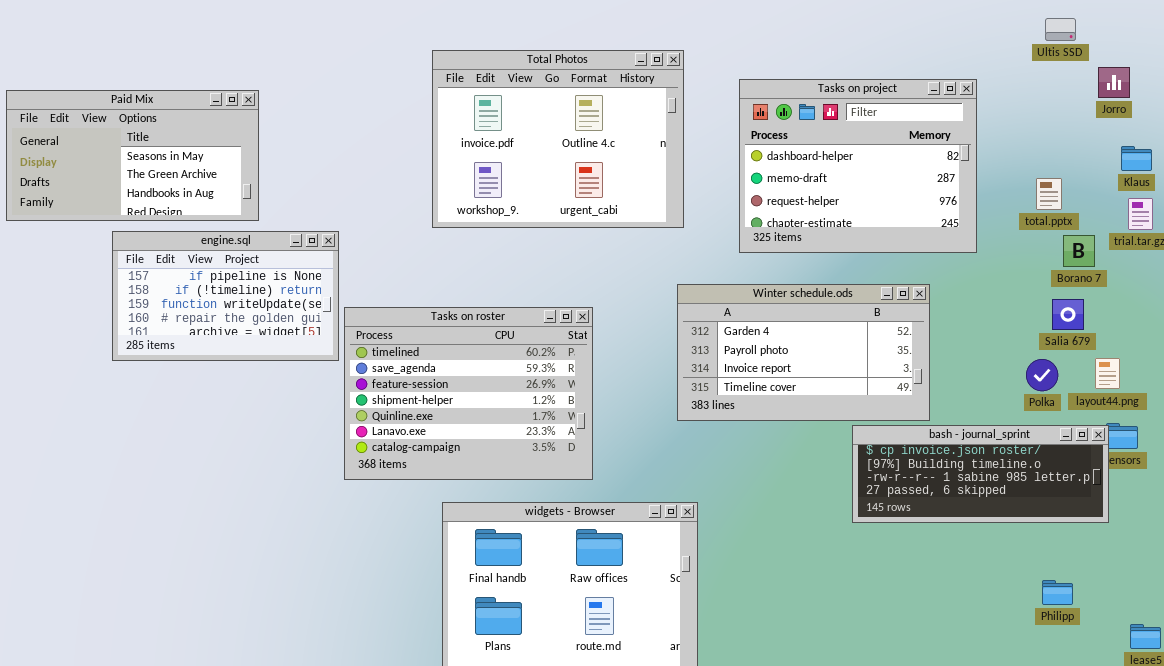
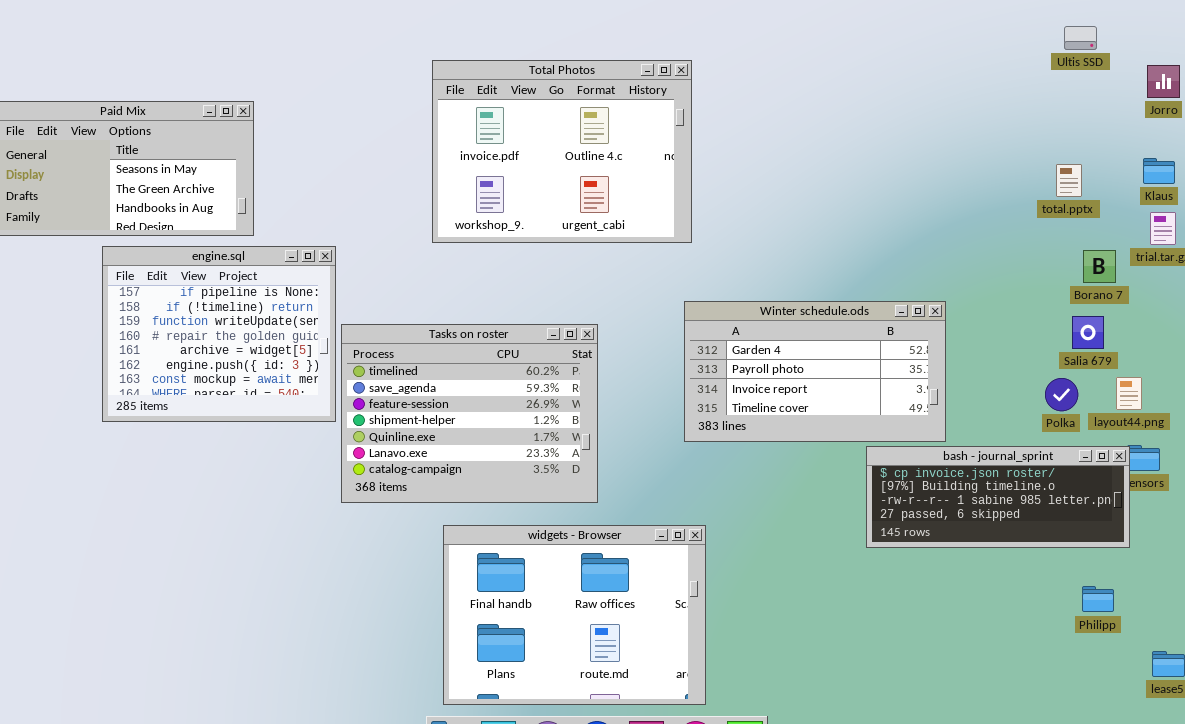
Jorro: [1098,67,1130,98] -> [1147,65,1180,98], moved
Tasks on project: [739,79,977,253] -> none, closed
total.pptx: [1036,178,1062,210] -> [1056,164,1082,197], moved
engine.sql: [112,231,339,361] -> [102,246,336,422], resized
Philipp: [1042,580,1073,605] -> [1082,586,1114,612], moved

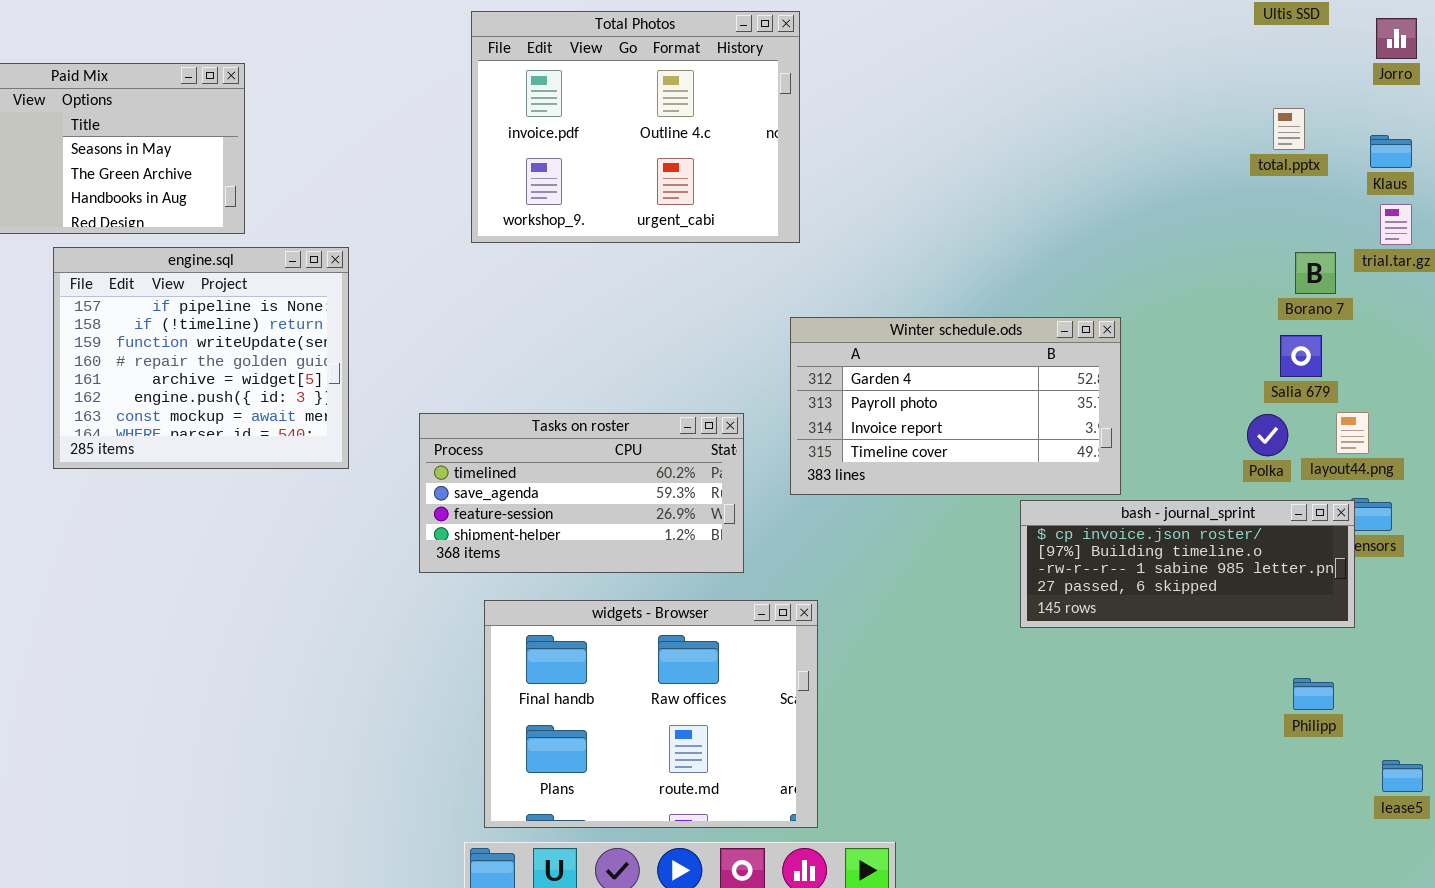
total.pptx: [1056,164,1082,197] -> [1273,108,1305,150], moved
Tasks on roster: [341,324,598,503] -> [419,413,744,573], moved, resized

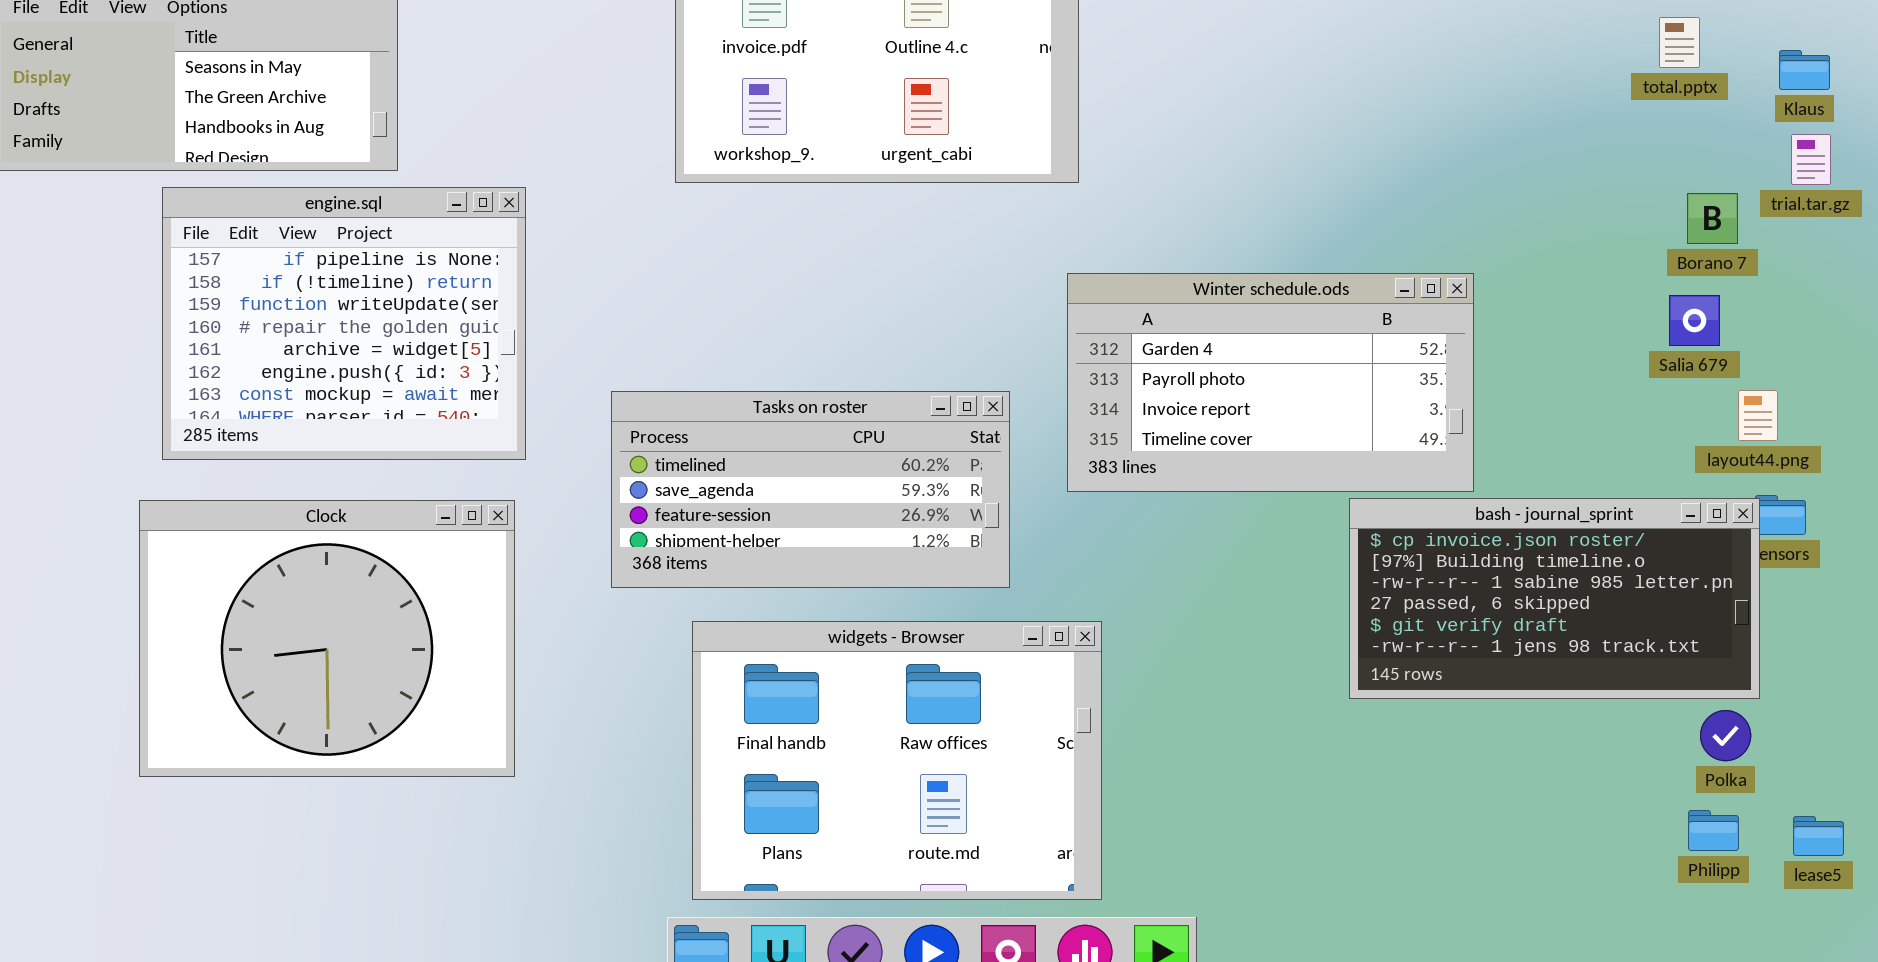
Polka: [1247,414,1288,456] -> [1700,710,1751,761], moved
bash - journal_sprint: [1020,500,1355,628] -> [1349,498,1760,699], resized
Clock: none -> [139,500,515,777], opened
Philipp: [1293,678,1334,710] -> [1688,810,1739,851], moved

